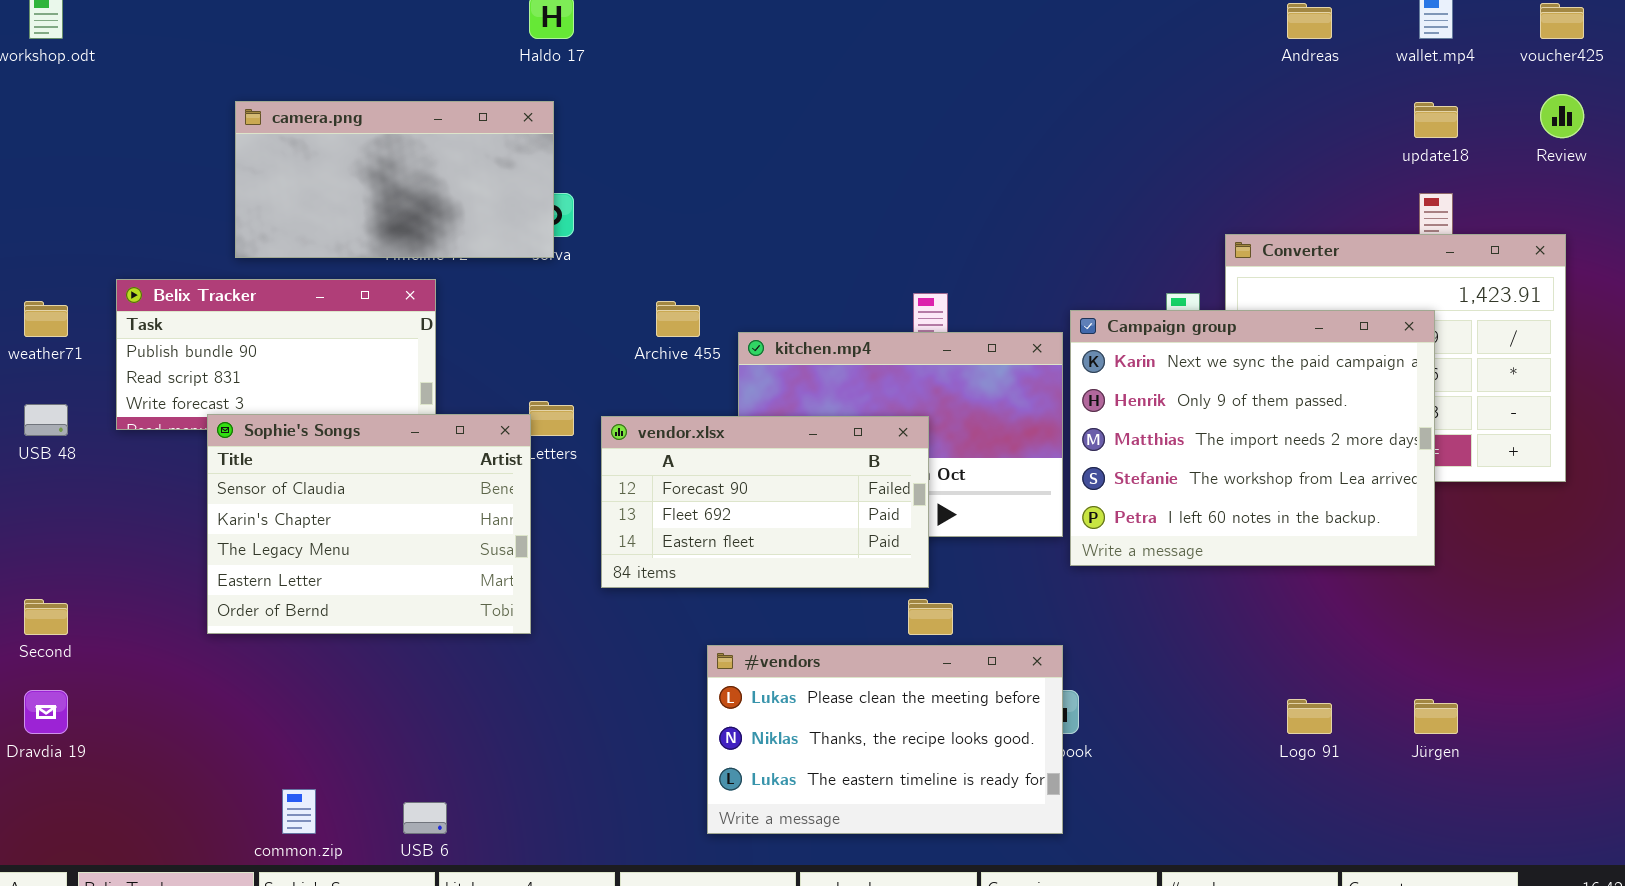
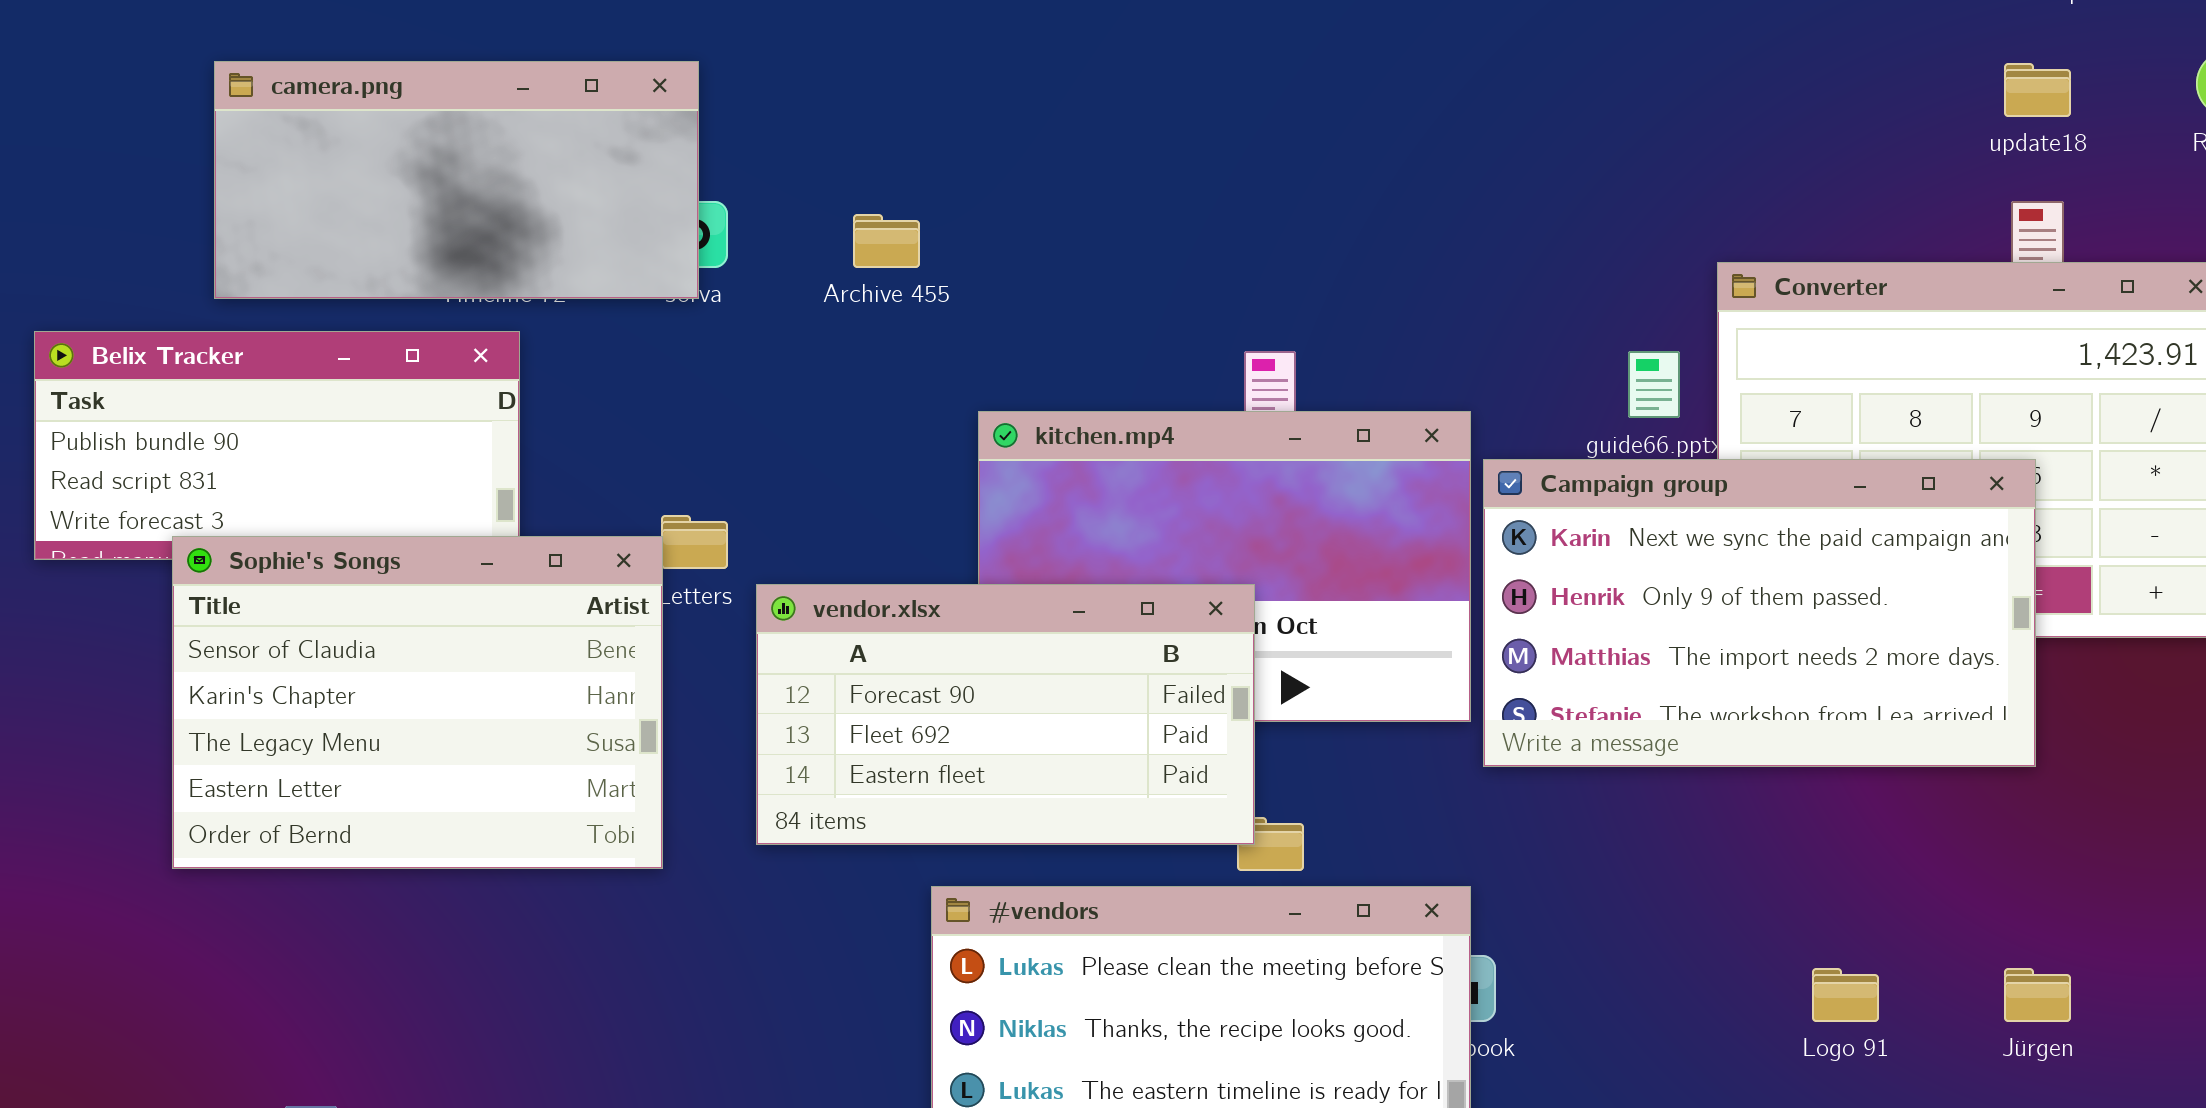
Archive 455: [656,301,700,337] -> [853,214,920,268], moved
Campaign group: [1070,310,1435,566] -> [1483,459,2036,767], resized
vendor.xlsx: [601,416,929,588] -> [756,584,1255,845], moved

